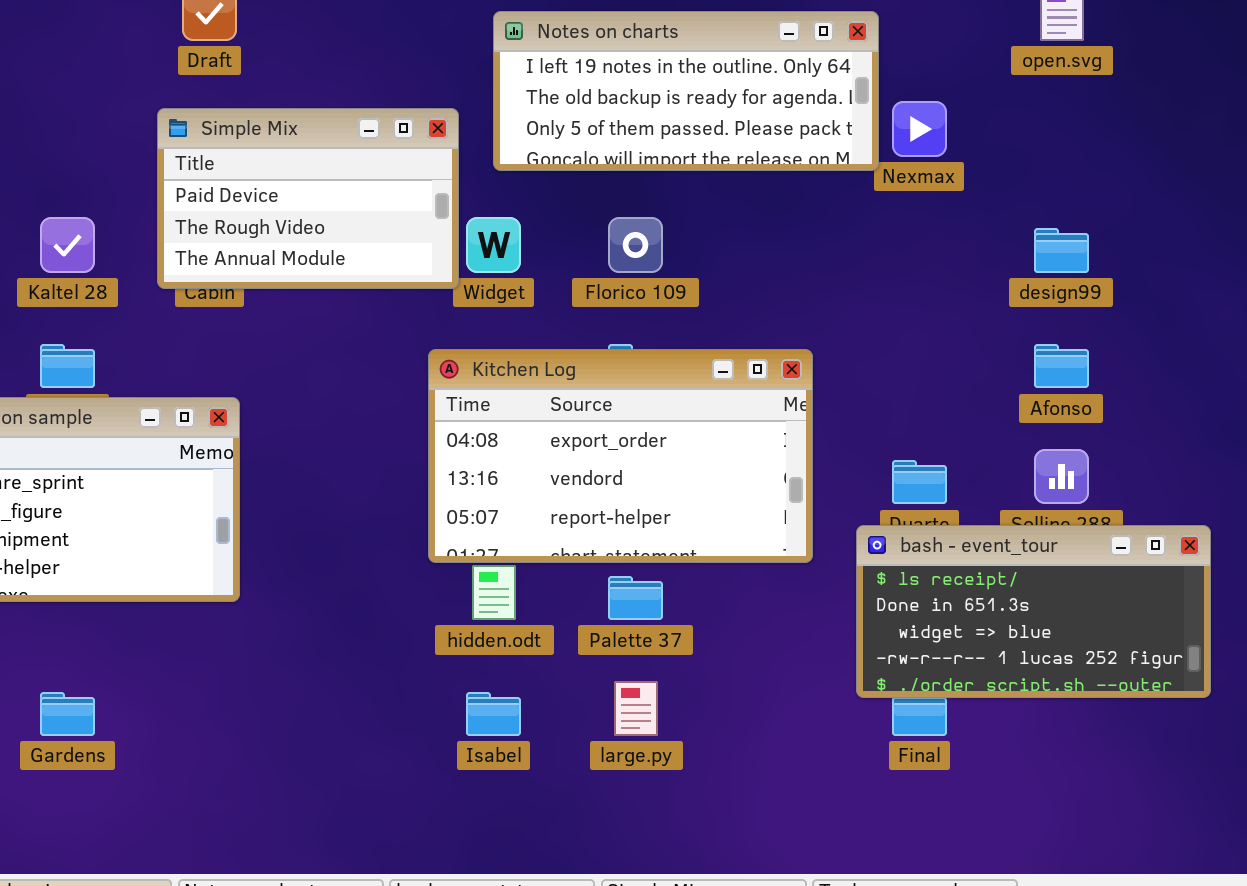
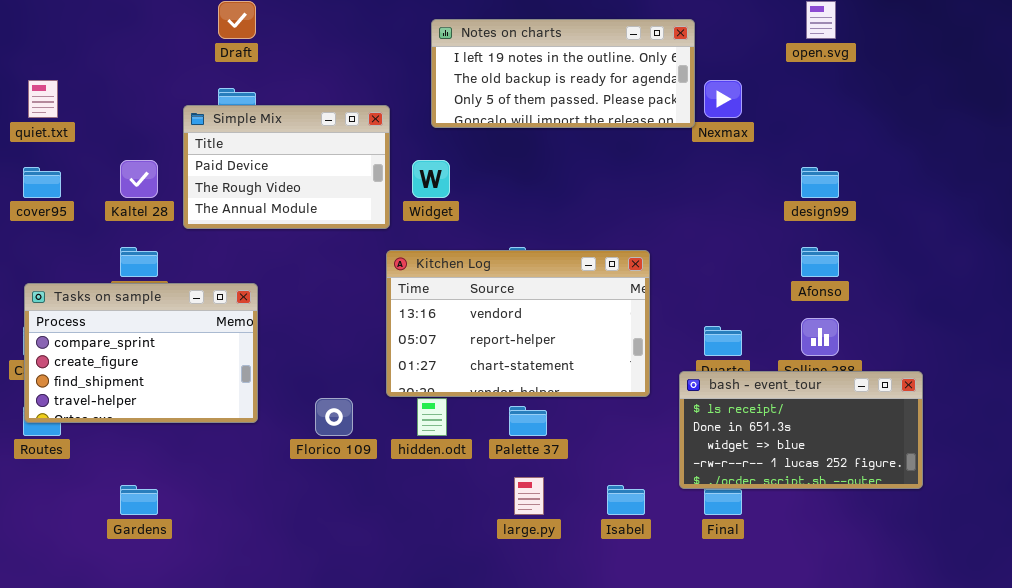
Simple Mix: [157,108,459,289] -> [183,105,390,229], moved
Florico 109: [608,217,663,273] -> [315,398,353,436], moved
Kitchen Log: [428,349,813,563] -> [386,250,650,397], scrolled down 1 row
Isabel: [466,692,521,736] -> [607,485,645,515], moved

